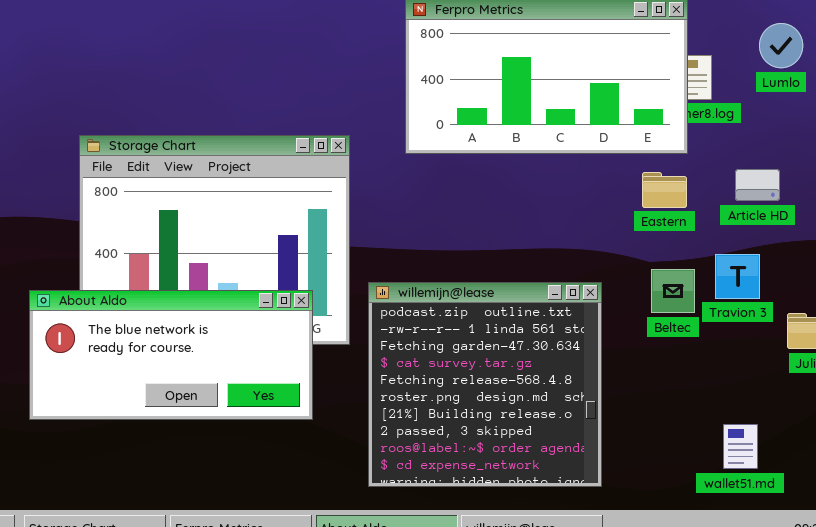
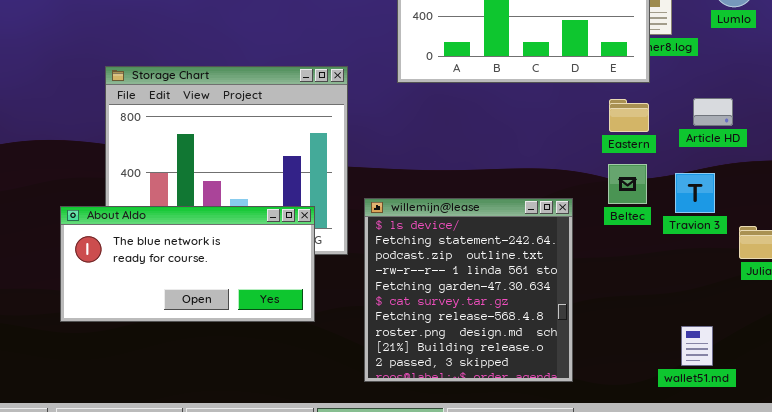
Beltec: [651,269,695,313] -> [608,164,647,204], moved
willemijn@lease: [368,282,602,487] -> [364,198,573,382], scrolled up 2 rows

